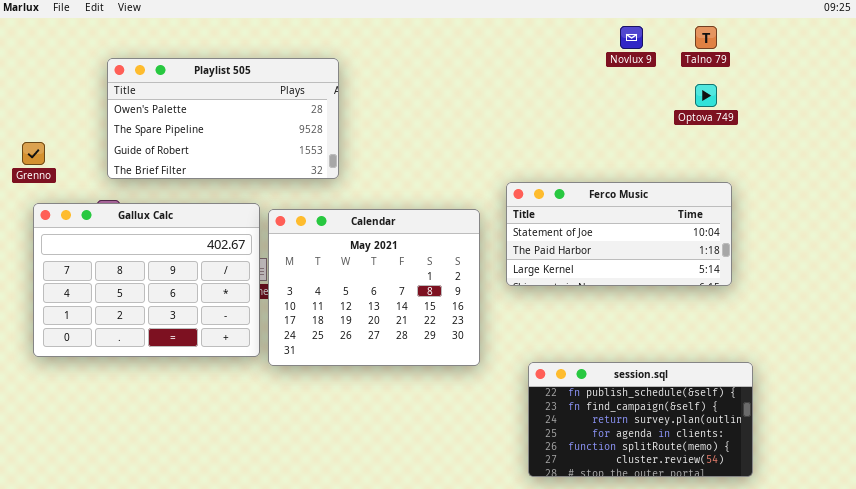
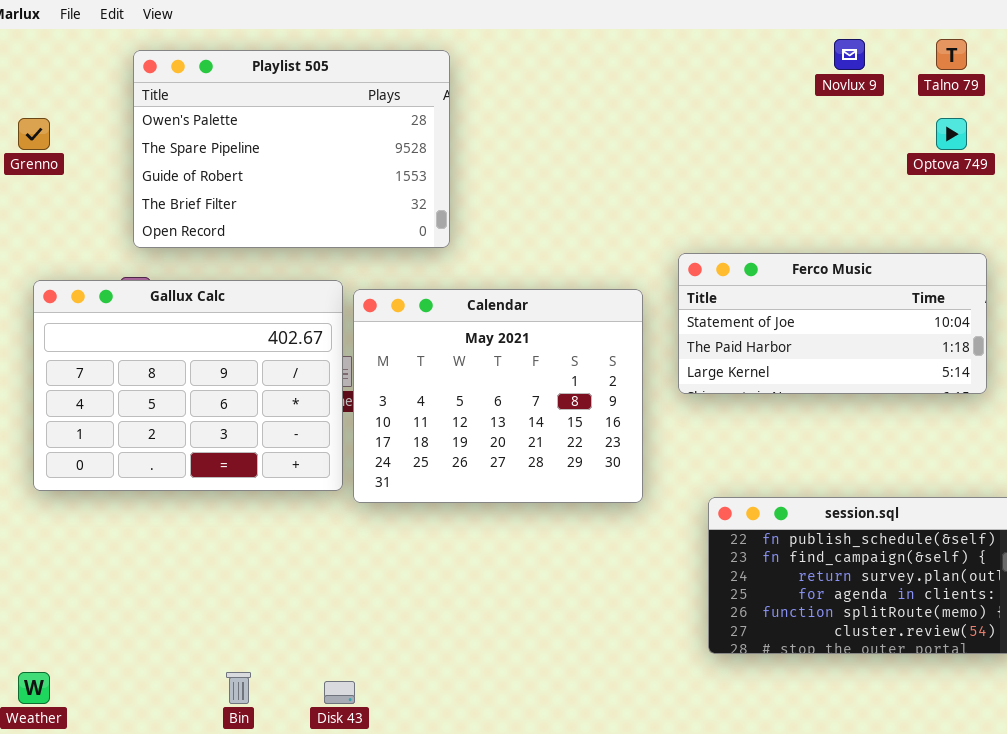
Playlist 505: [107,58,339,179] -> [133,50,450,248], resized
Grenno: [22,142,45,165] -> [18,118,50,150], moved

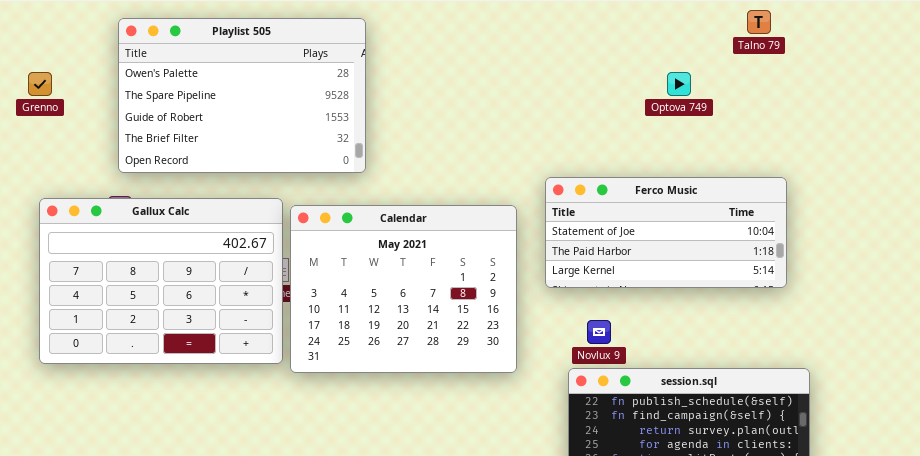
Novlux 9: [834,39,865,70] -> [587,320,611,344], moved
Optova 749: [936,118,967,150] -> [667,72,691,96], moved

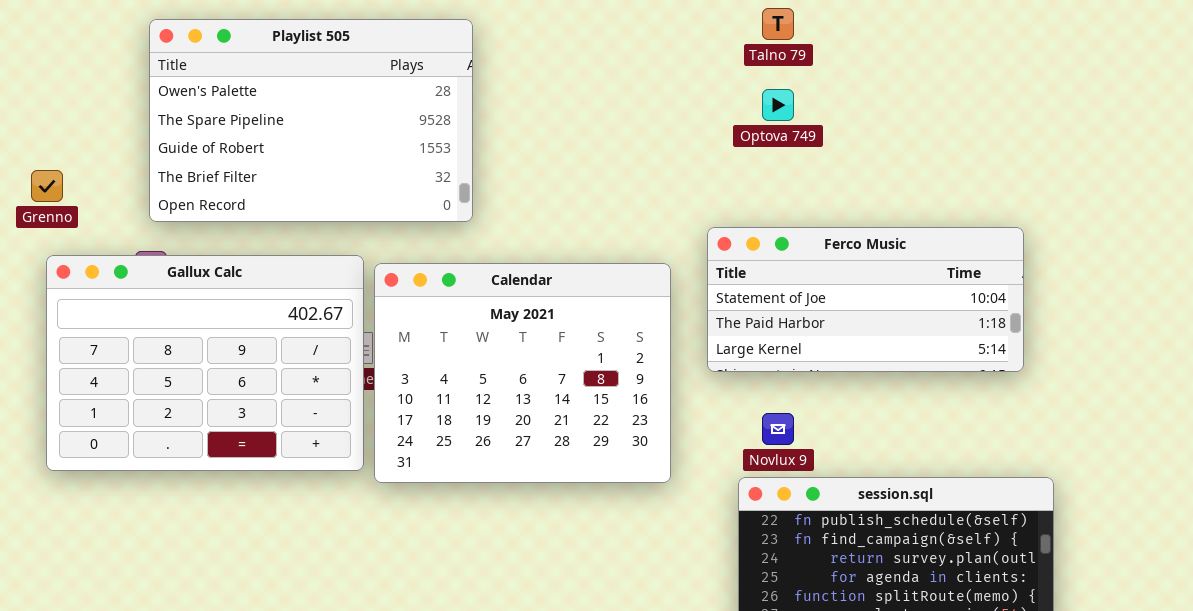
Talno 79: [747,10,771,34] -> [762,8,794,40], moved
Grenno: [28,72,52,96] -> [31,170,63,202], moved
Optova 749: [667,72,691,96] -> [762,89,794,121], moved

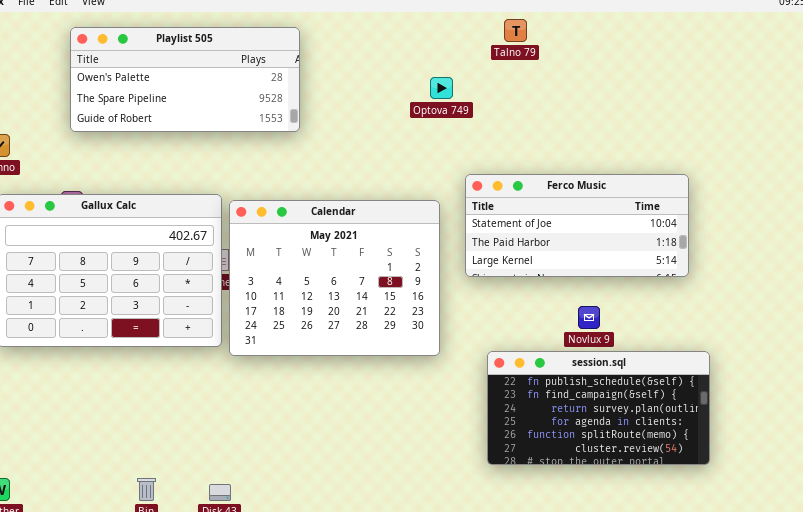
Playlist 505: [149,19,473,222] -> [70,27,300,132], resized
Optova 749: [762,89,794,121] -> [430,77,453,99], moved
Novlux 9: [762,413,794,445] -> [578,306,600,329], moved

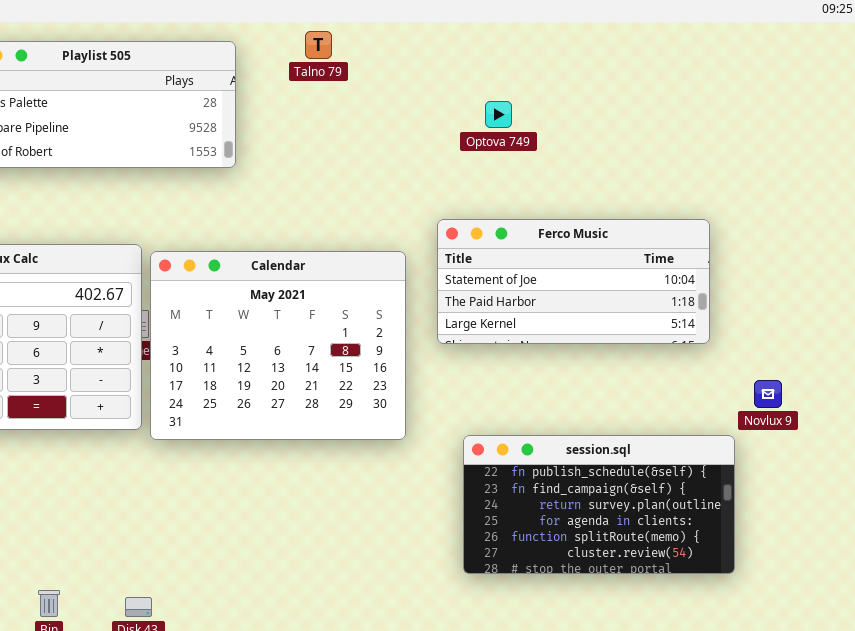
Talno 79: [504,19,527,42] -> [305,31,332,59], moved
Optova 749: [430,77,453,99] -> [485,101,512,128], moved
Novlux 9: [578,306,600,329] -> [754,380,782,408], moved

